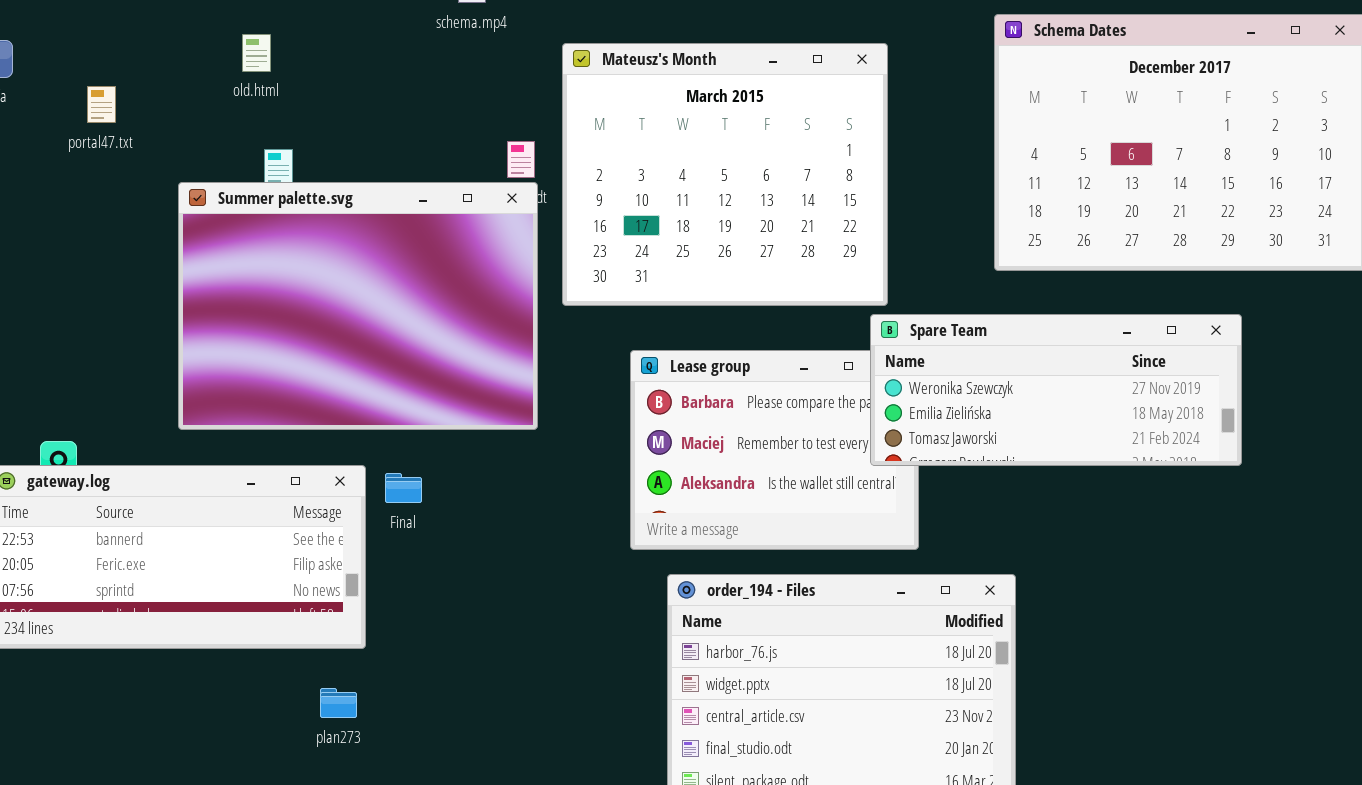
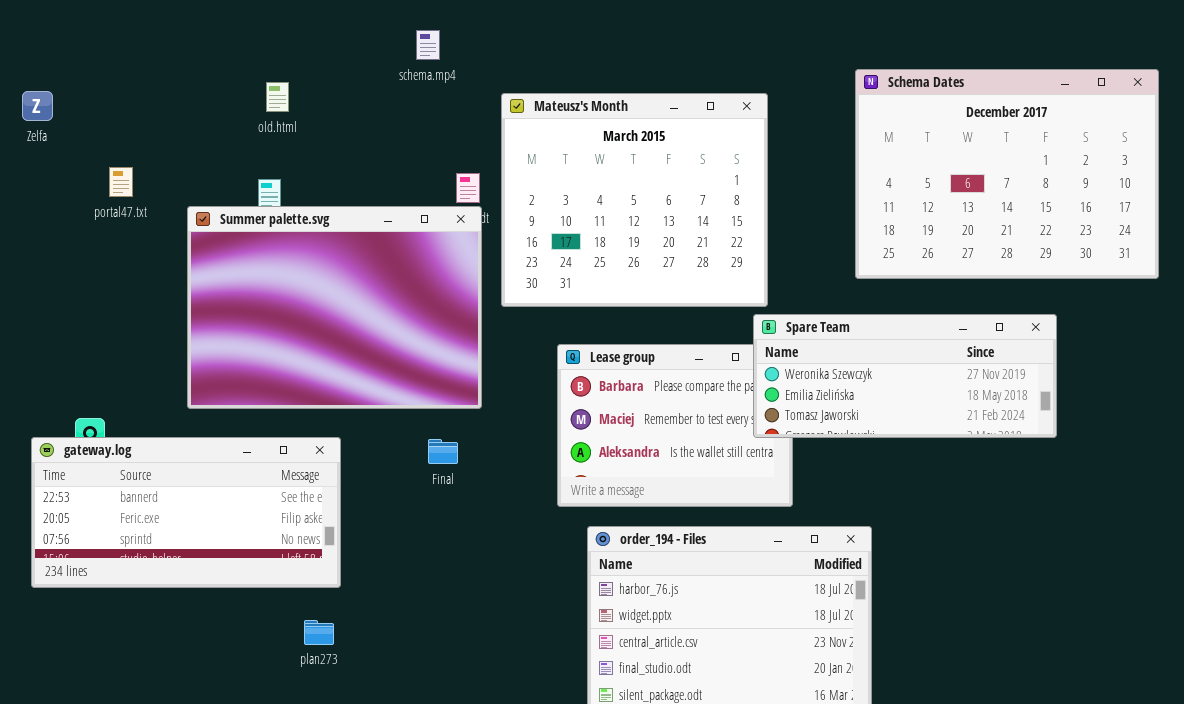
old.html: [242,34,271,72] -> [266,82,289,112], moved
portal47.txt: [87,86,116,123] -> [109,167,133,197], moved
Final: [385,473,422,503] -> [428,439,458,464], moved

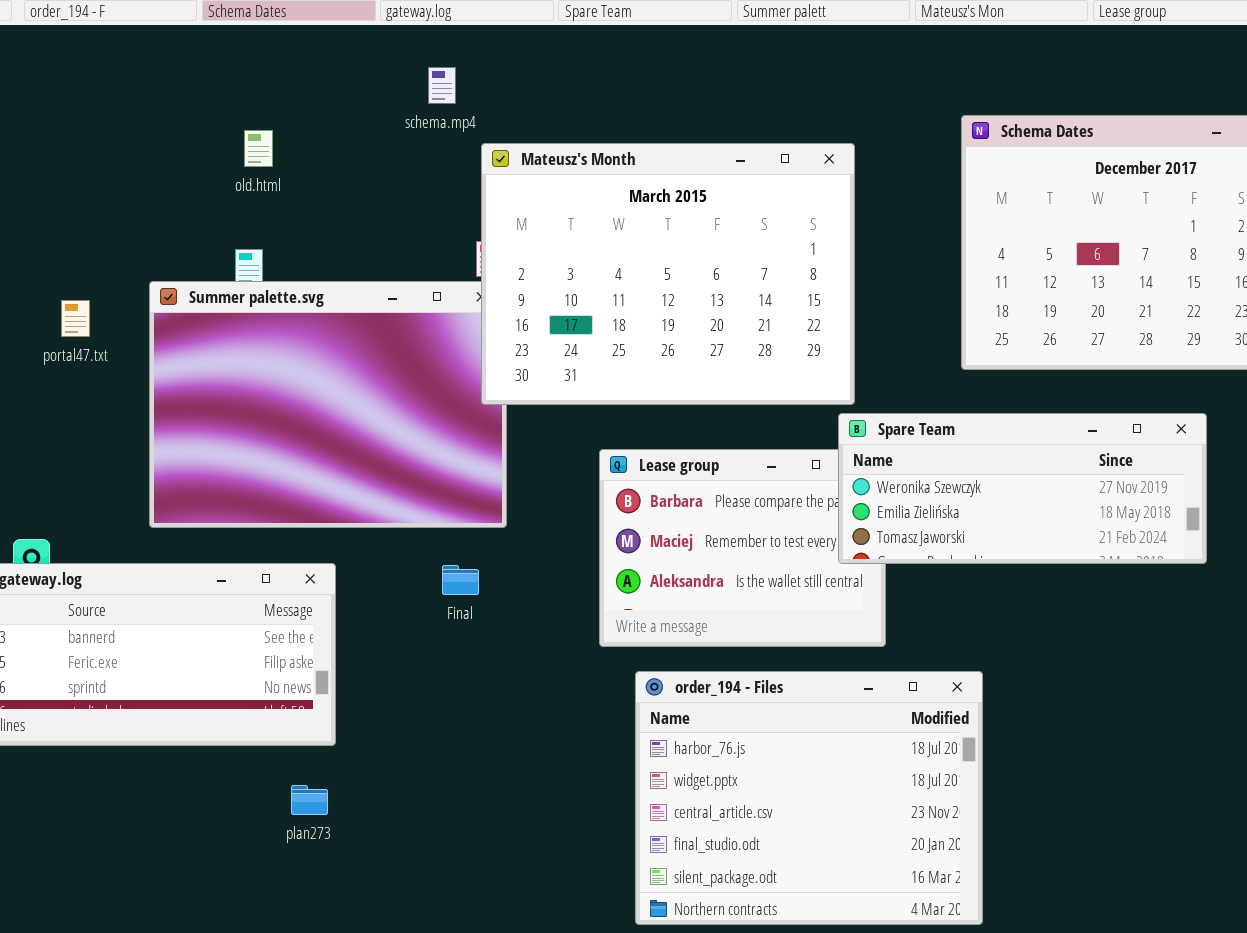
Mateusz's Month: [501,93,768,307] -> [481,143,855,405], resized
portal47.txt: [109,167,133,197] -> [61,300,90,337], moved

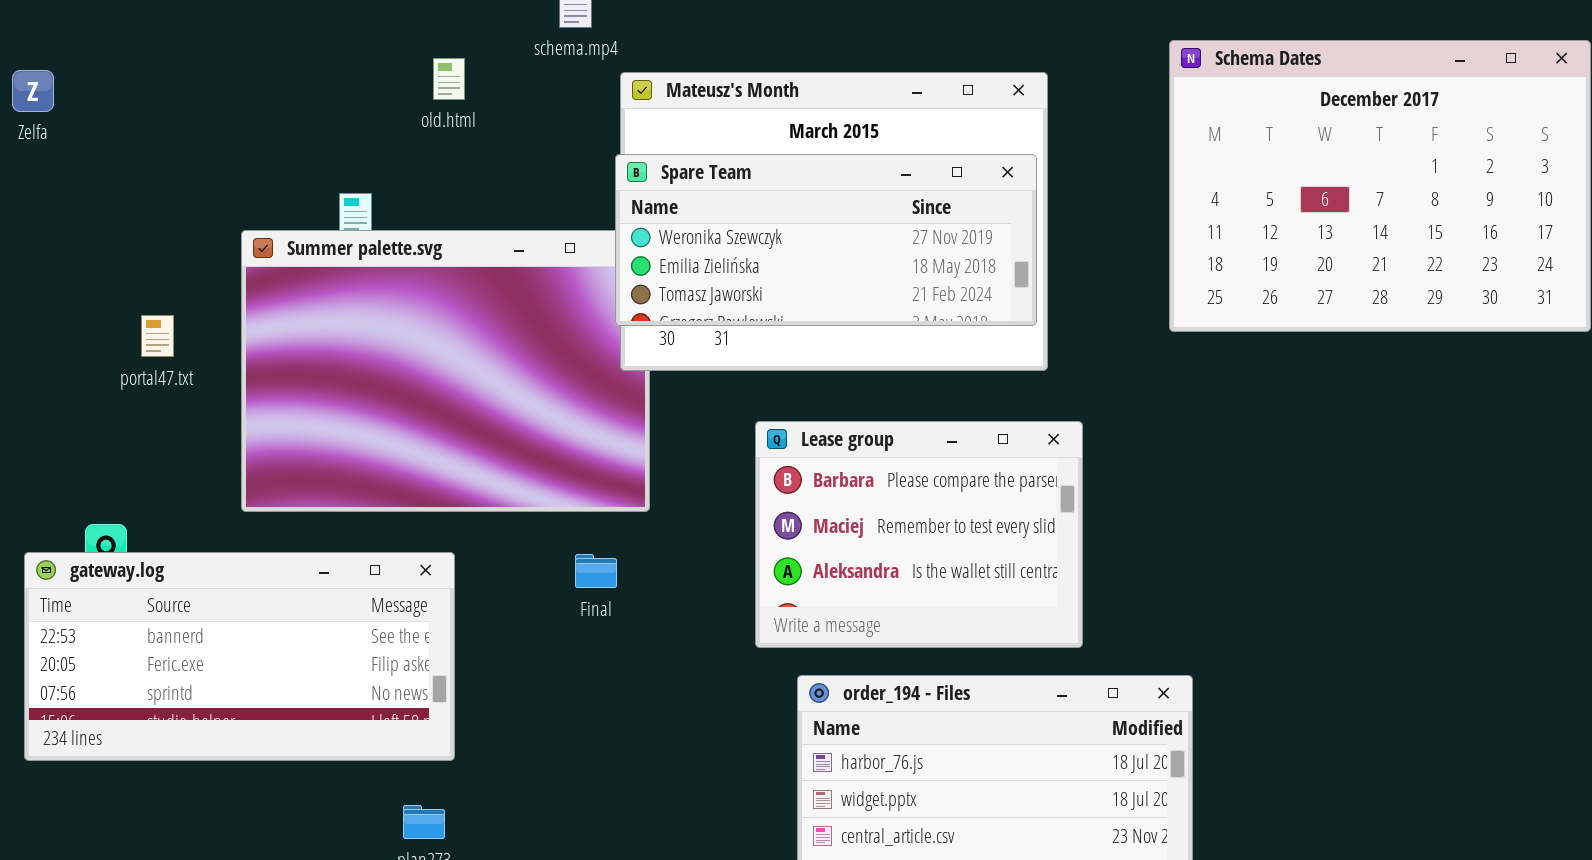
old.html: [244,130,273,167] -> [433,58,465,100], moved
portal47.txt: [61,300,90,337] -> [141,315,174,357], moved
Spare Team: [838,413,1207,564] -> [615,154,1037,326], moved

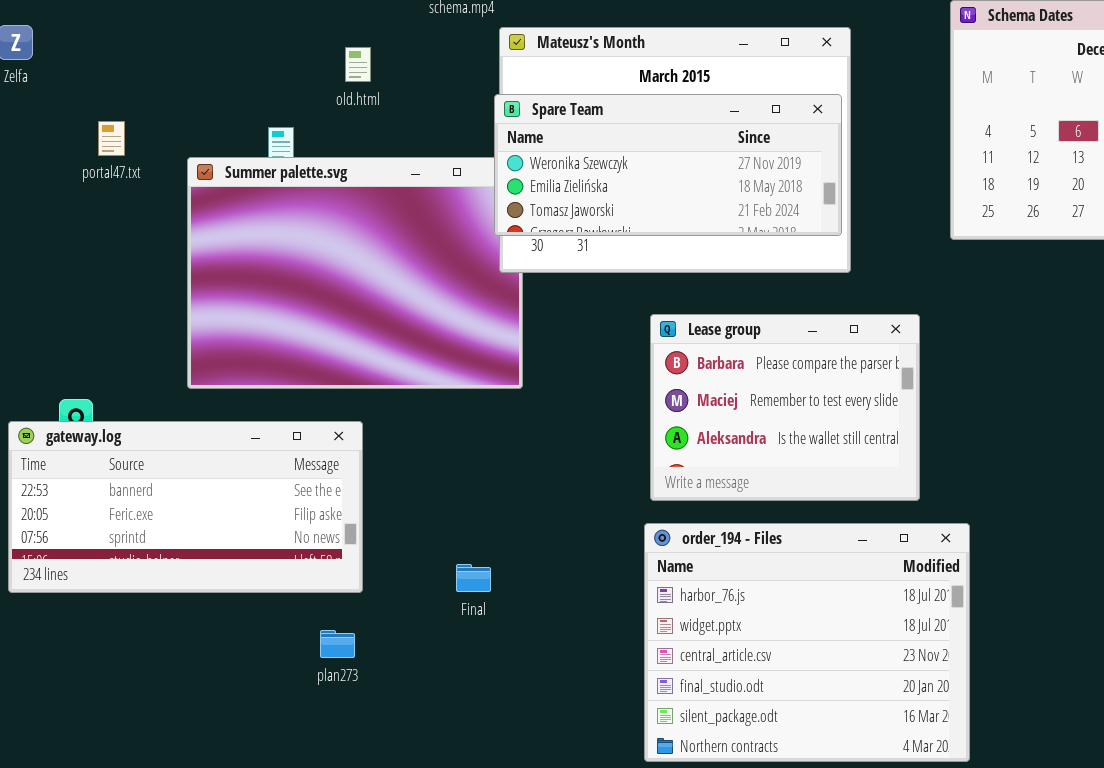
old.html: [433,58,465,100] -> [345,47,371,82], moved
portal47.txt: [141,315,174,357] -> [98,121,125,156], moved
Lease group: [755,421,1083,648] -> [650,314,920,501], moved
Final: [575,554,617,588] -> [456,564,491,592], moved

